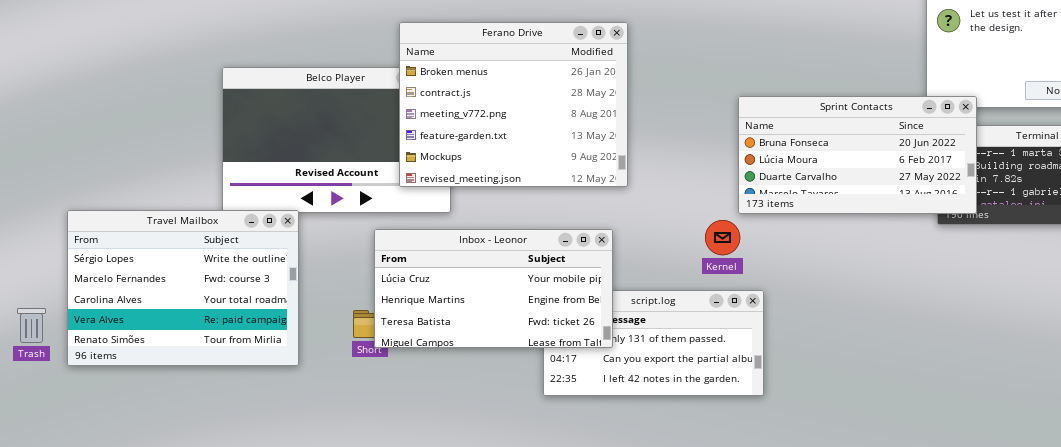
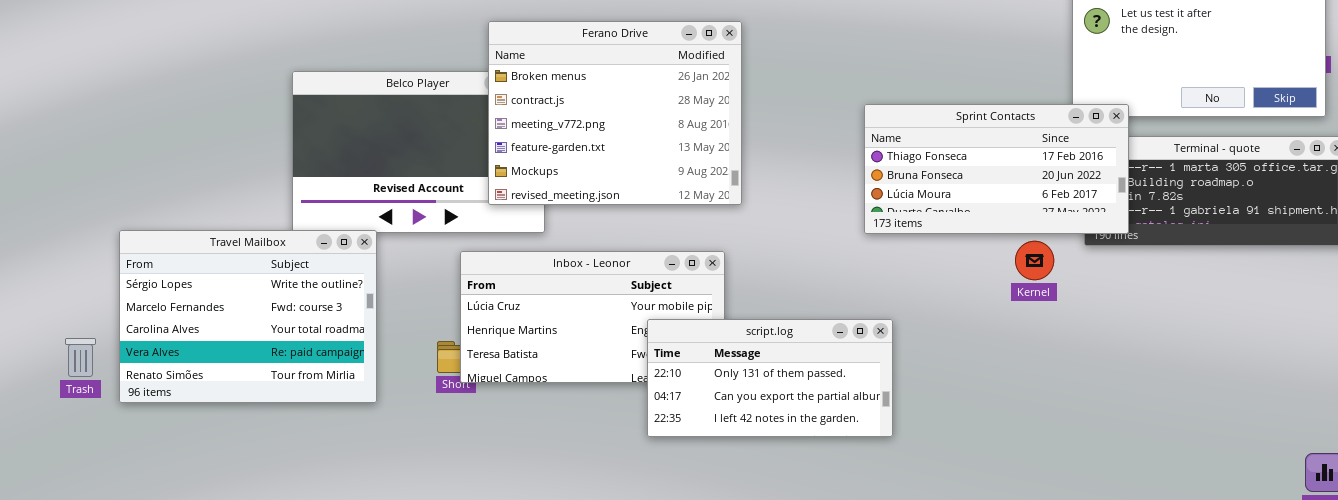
Sprint Contacts: [738,96,977,214] -> [864,104,1129,234], scrolled up 1 row
Kernel: [705,220,740,255] -> [1015,241,1054,280], moved
script.log: [543,290,764,396] -> [647,319,893,437], raised

